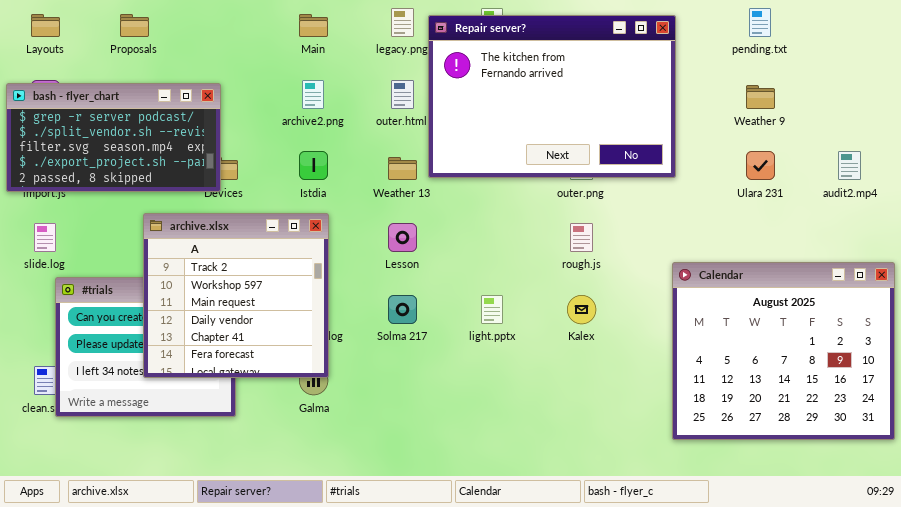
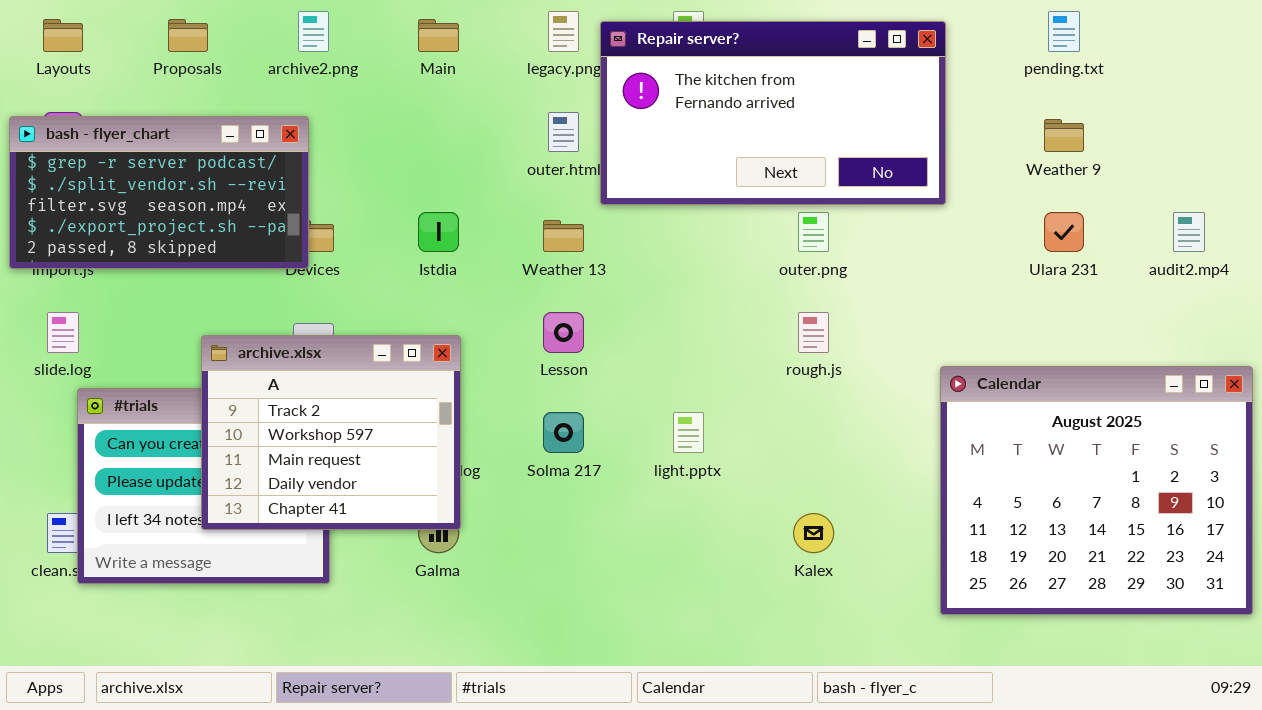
Repair server?: [428,15,676,178] -> [600,21,946,205], resized
archive2.png: [302,80,324,109] -> [298,11,329,52], moved
archive.xlsx: [143,213,329,378] -> [201,335,461,530], resized
Kalex: [567,295,596,324] -> [793,513,834,553], moved

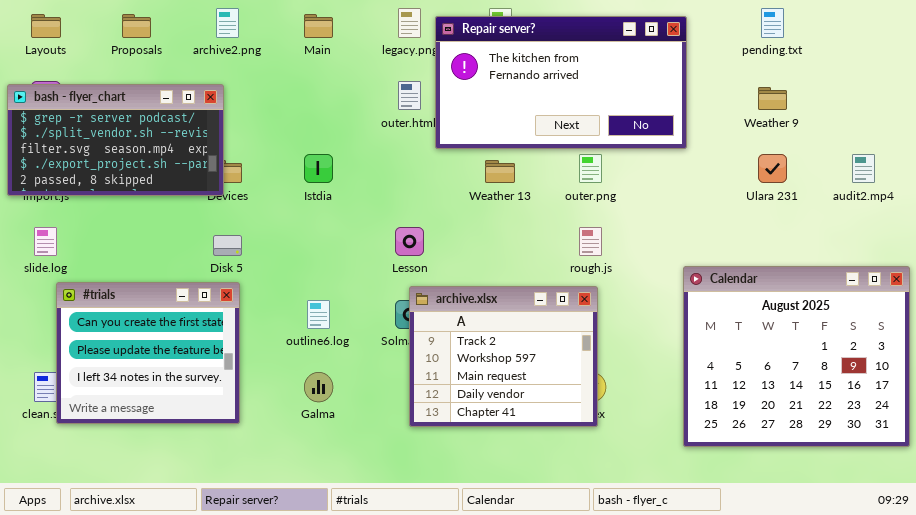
Weather 13: [543,220,584,252] -> [485,160,515,183], moved
archive.xlsx: [201,335,461,530] -> [409,286,598,427], moved

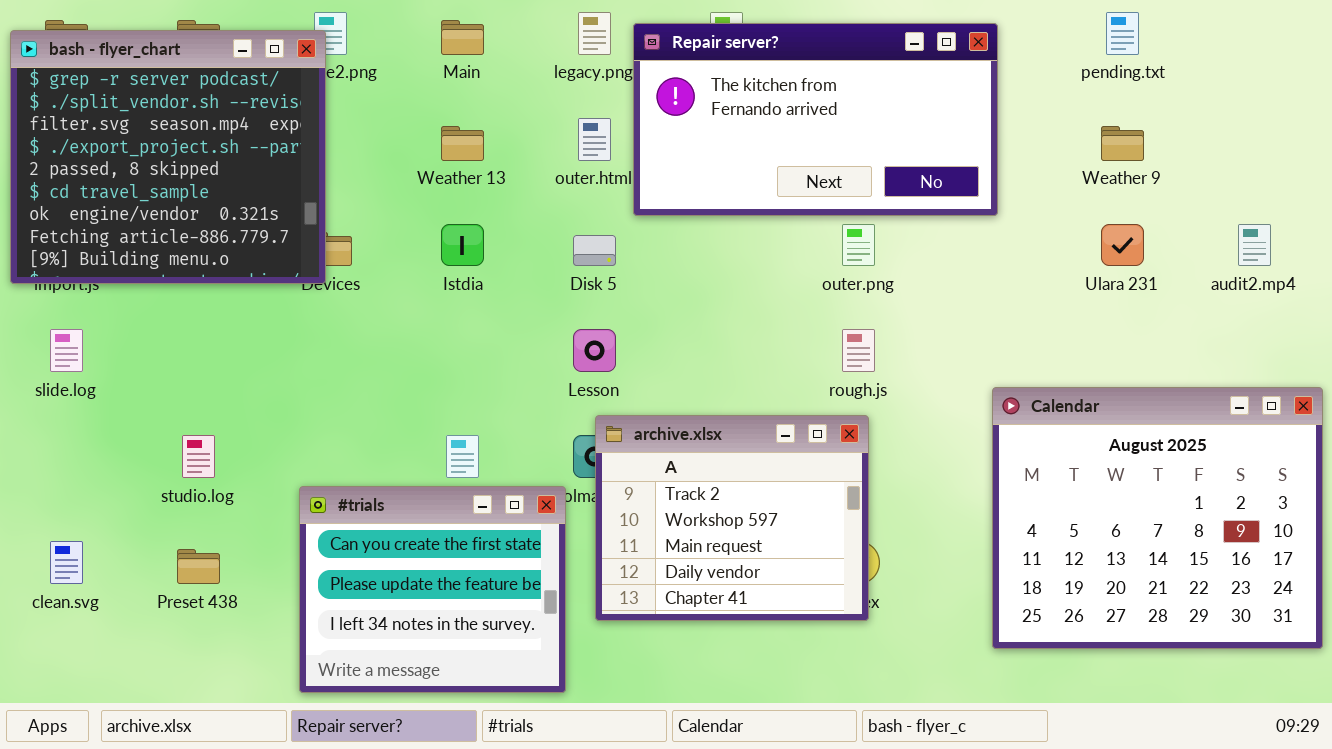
bash - flyer_chart: [7,84,224,196] -> [10,30,326,284], resized
Weather 13: [485,160,515,183] -> [441,126,484,161], moved
Disk 5: [213,235,242,256] -> [573,235,616,266], moved
#trials: [56,282,240,424] -> [299,486,566,693], moved

